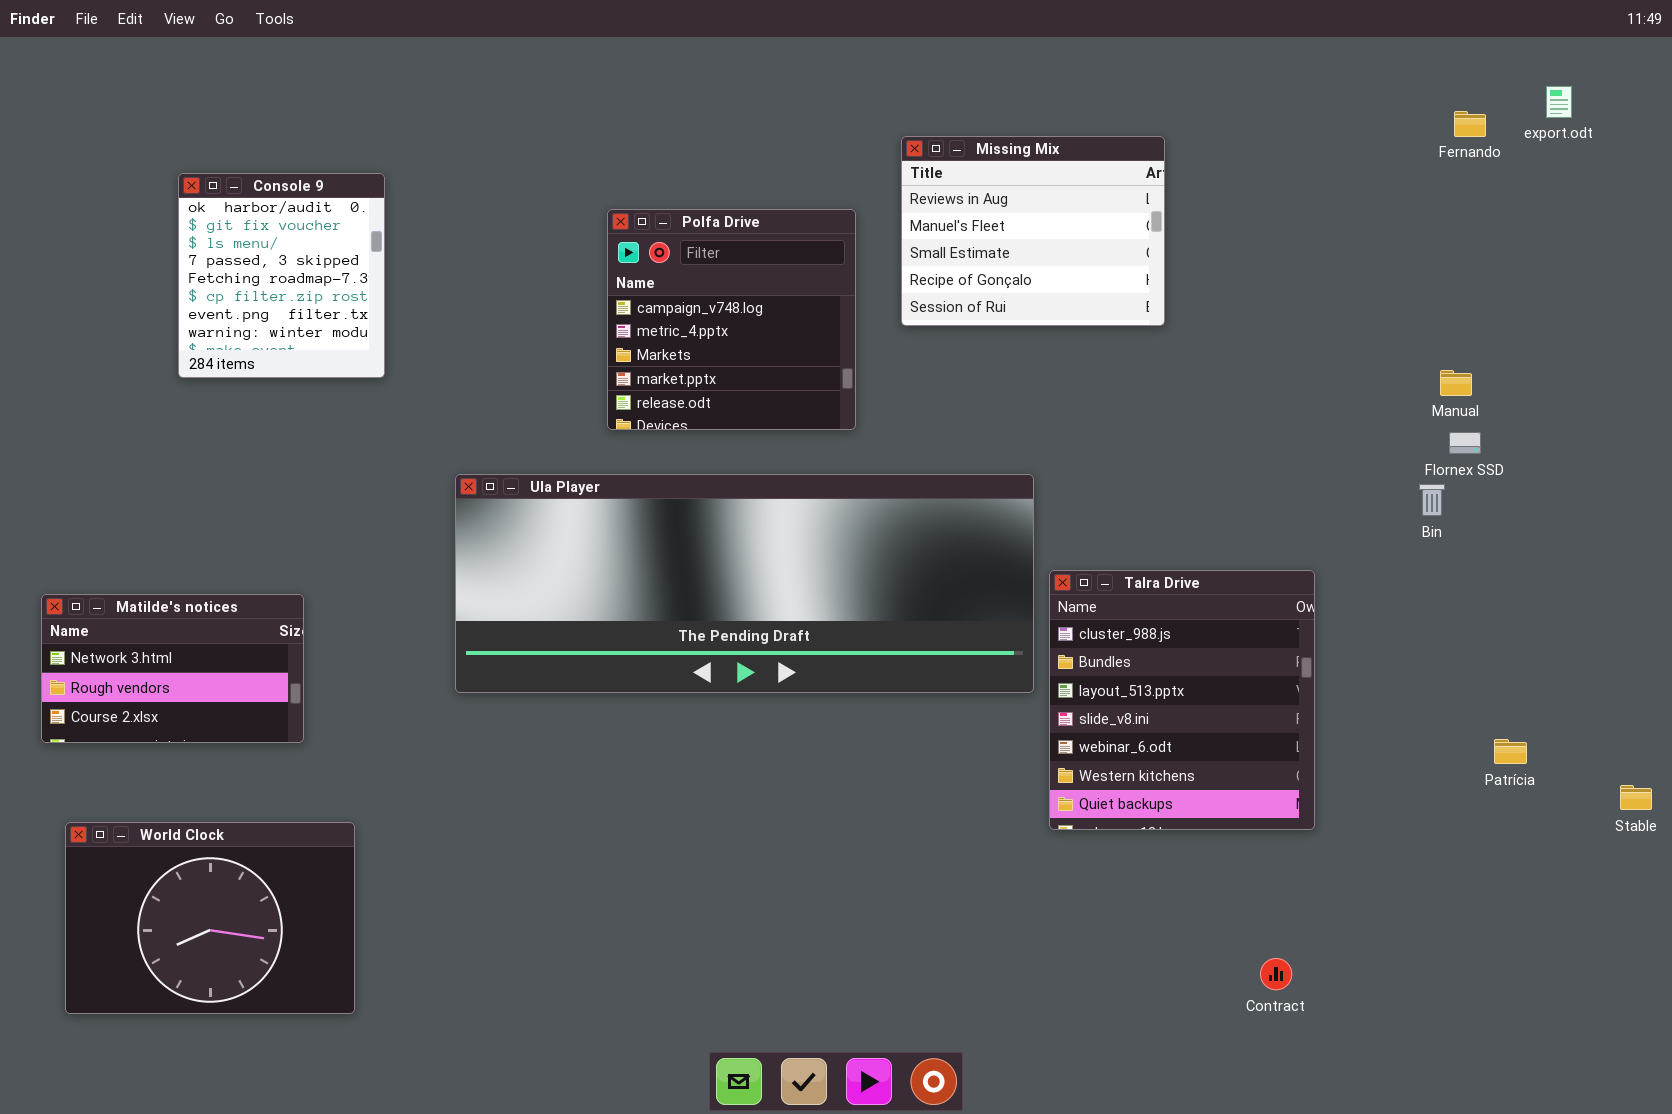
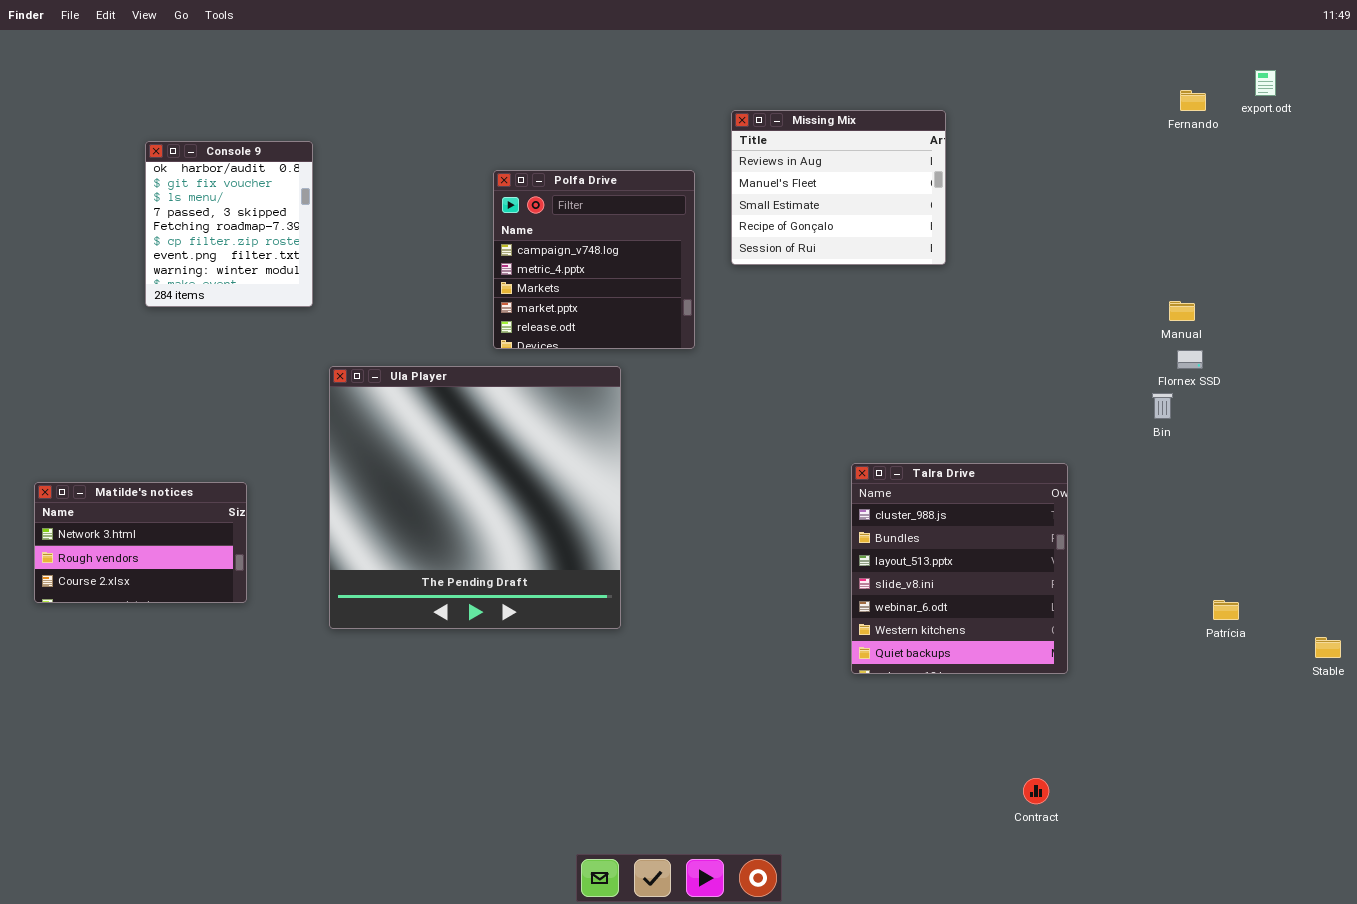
Ula Player: [455,474,1034,693] -> [329,366,621,629], moved, resized
World Clock: [65,822,355,1014] -> none, closed

